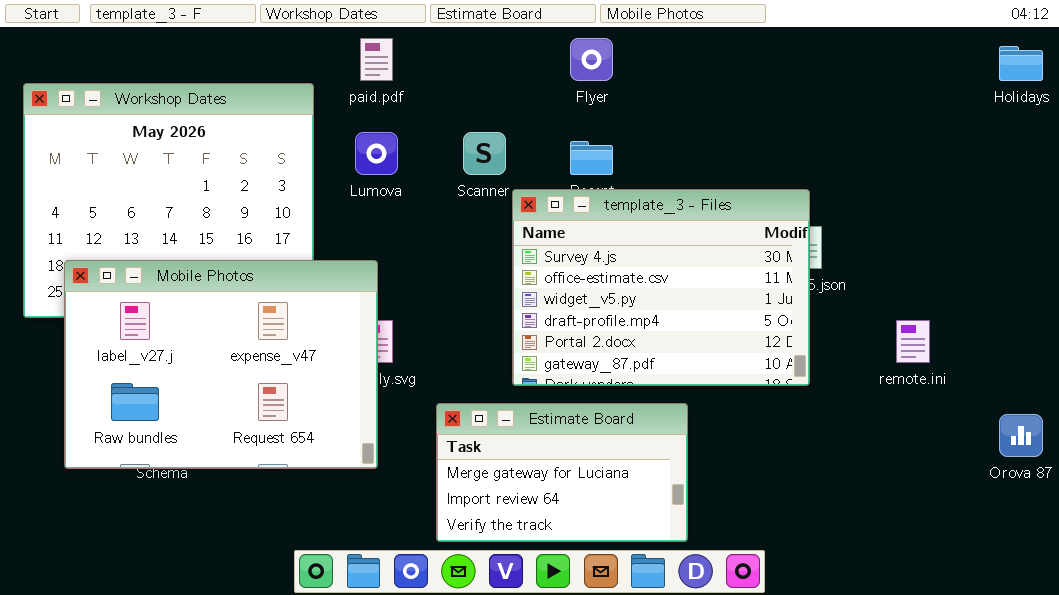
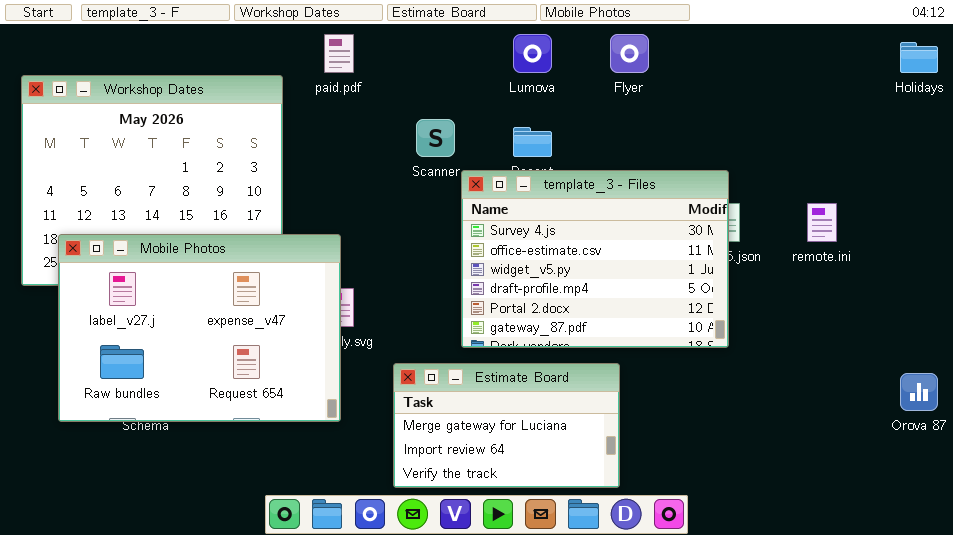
Flyer: [570,38,613,81] -> [610,34,649,73], moved
Lumova: [355,132,398,175] -> [513,34,552,73], moved
remote.ini: [896,320,930,363] -> [807,203,837,242], moved

